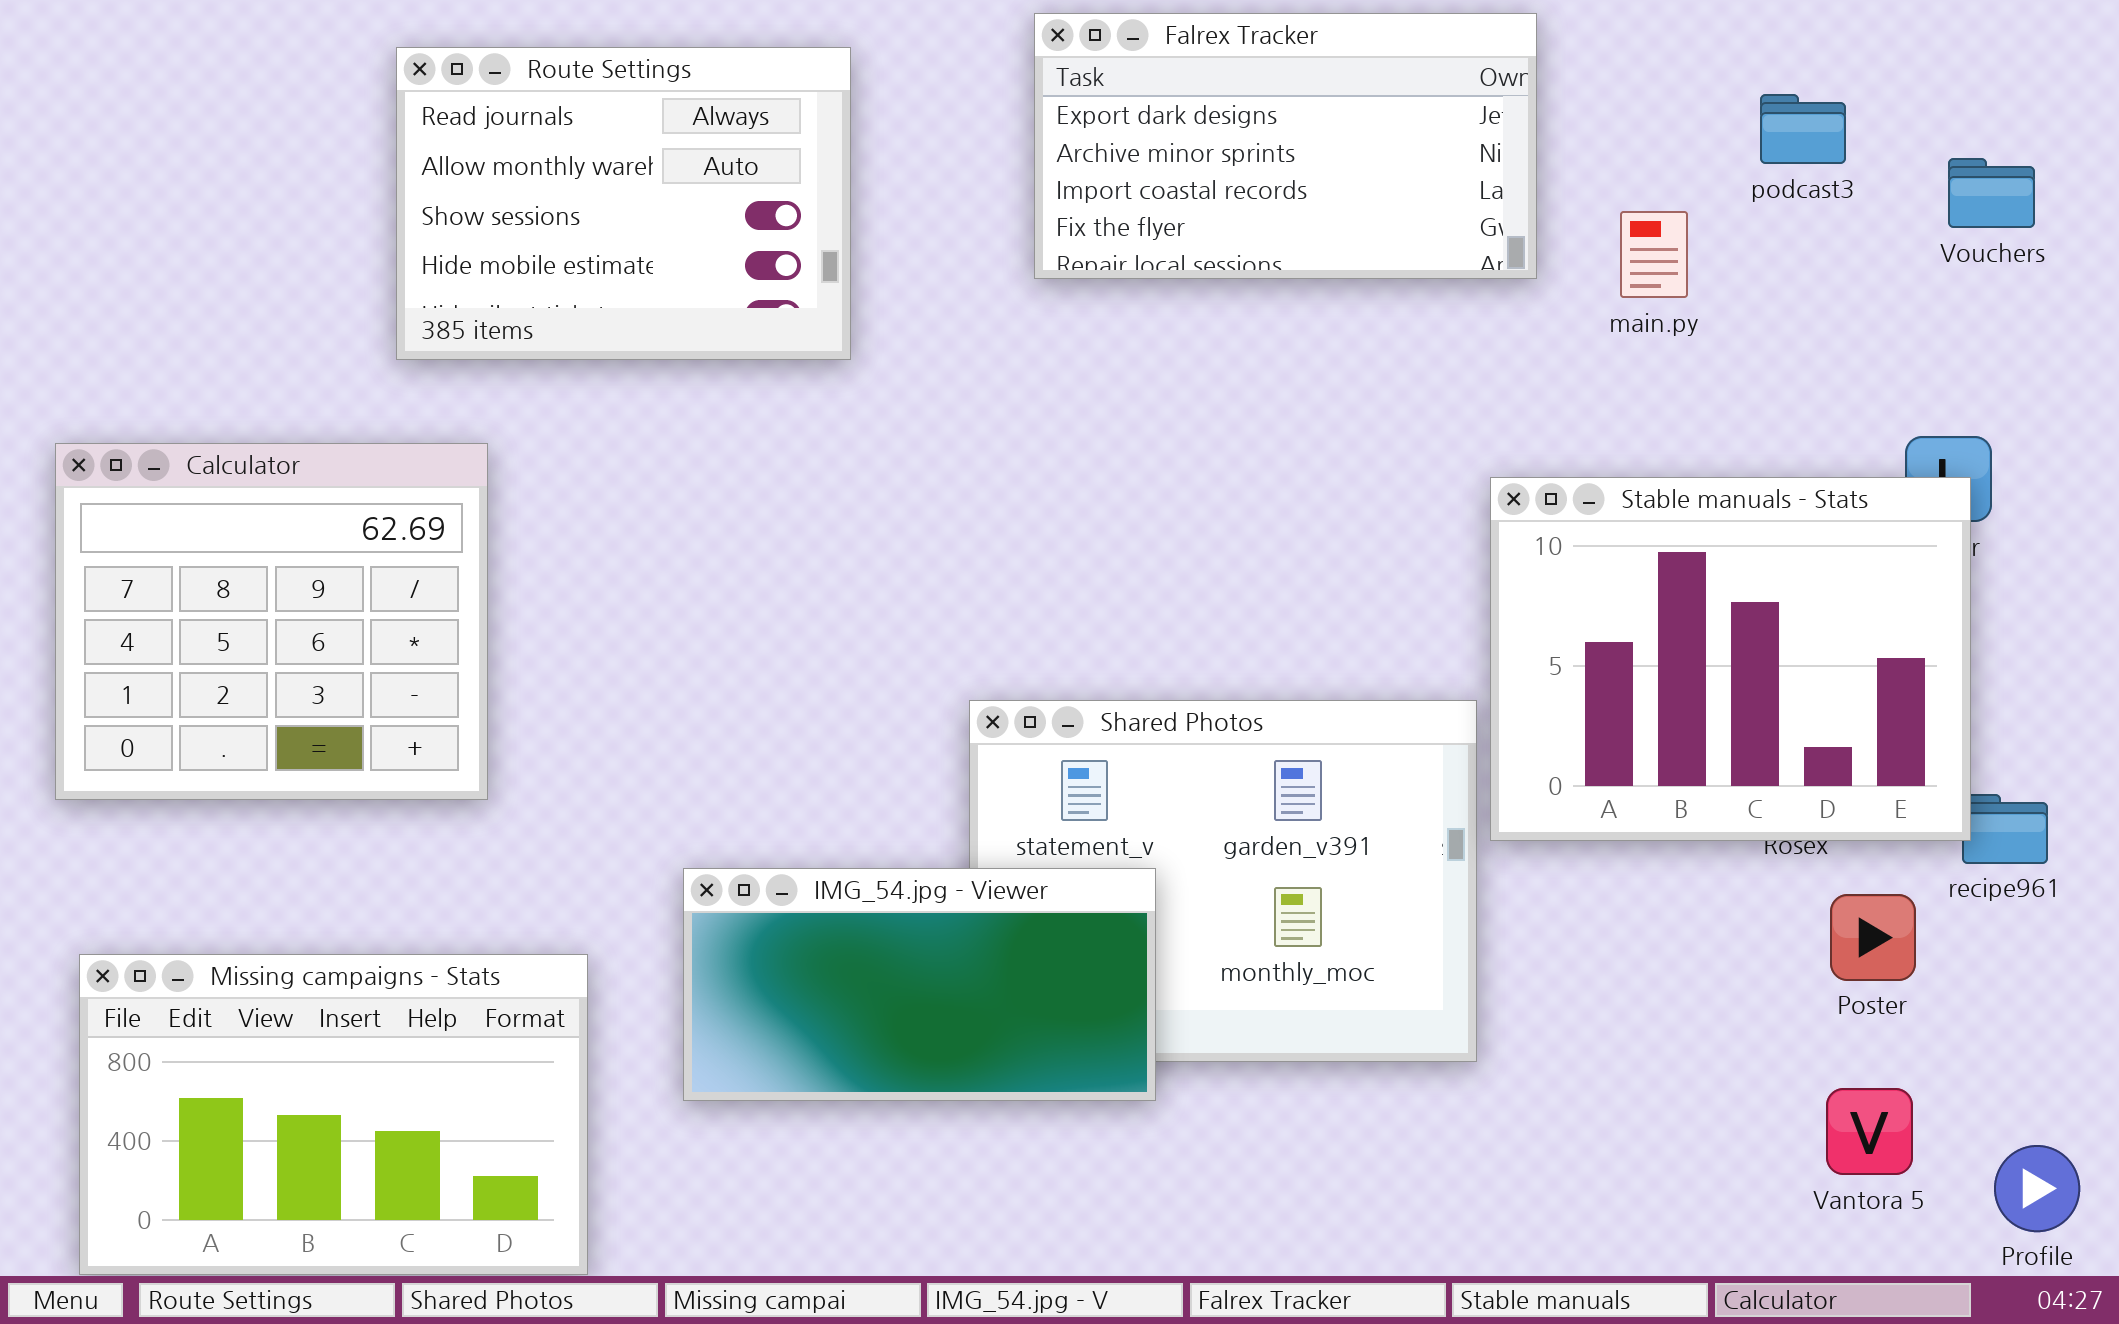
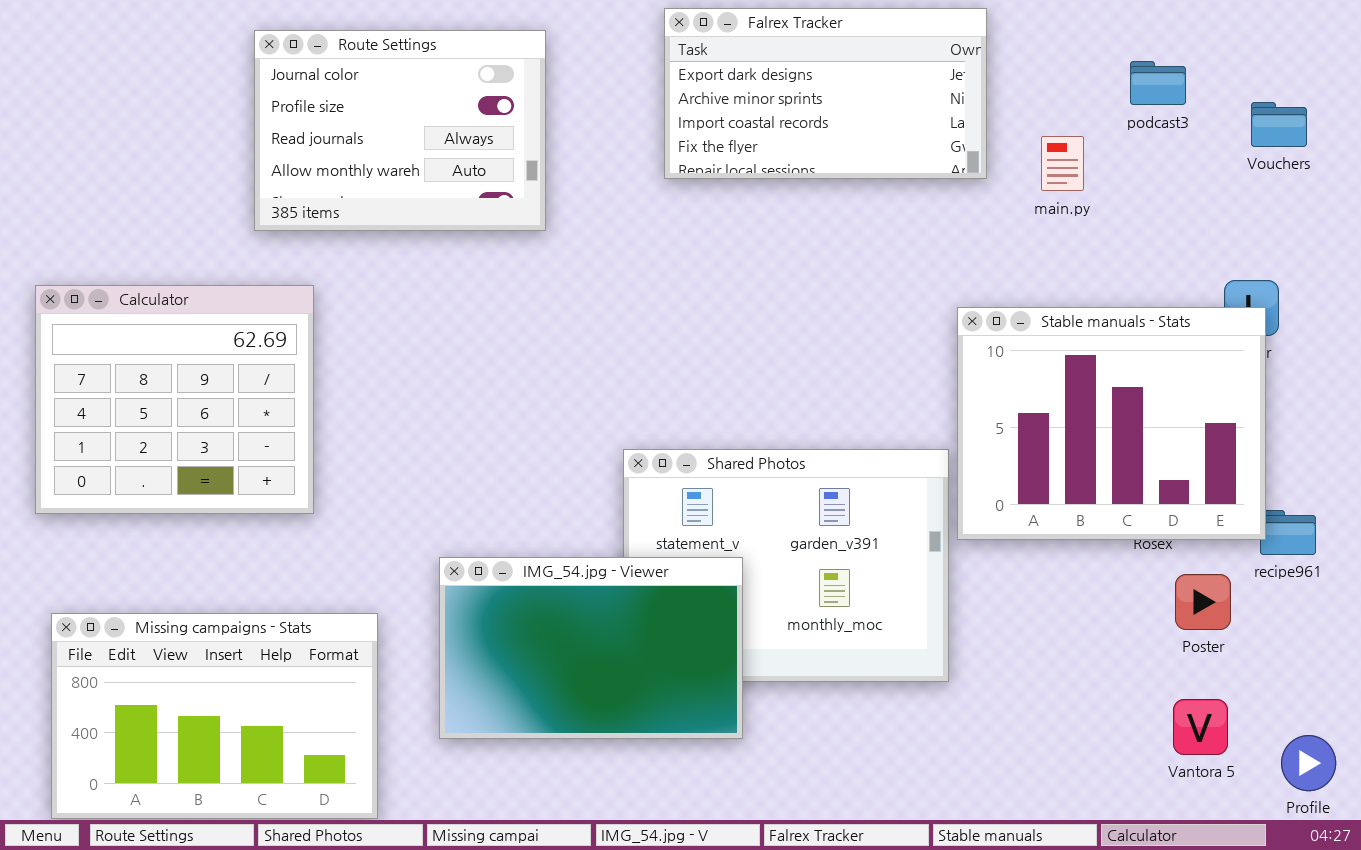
Route Settings: [396,47,851,360] -> [254,30,546,231], scrolled up 2 rows
IMG_54.jpg - Viewer: [683,868,1156,1101] -> [439,557,743,739], resized

